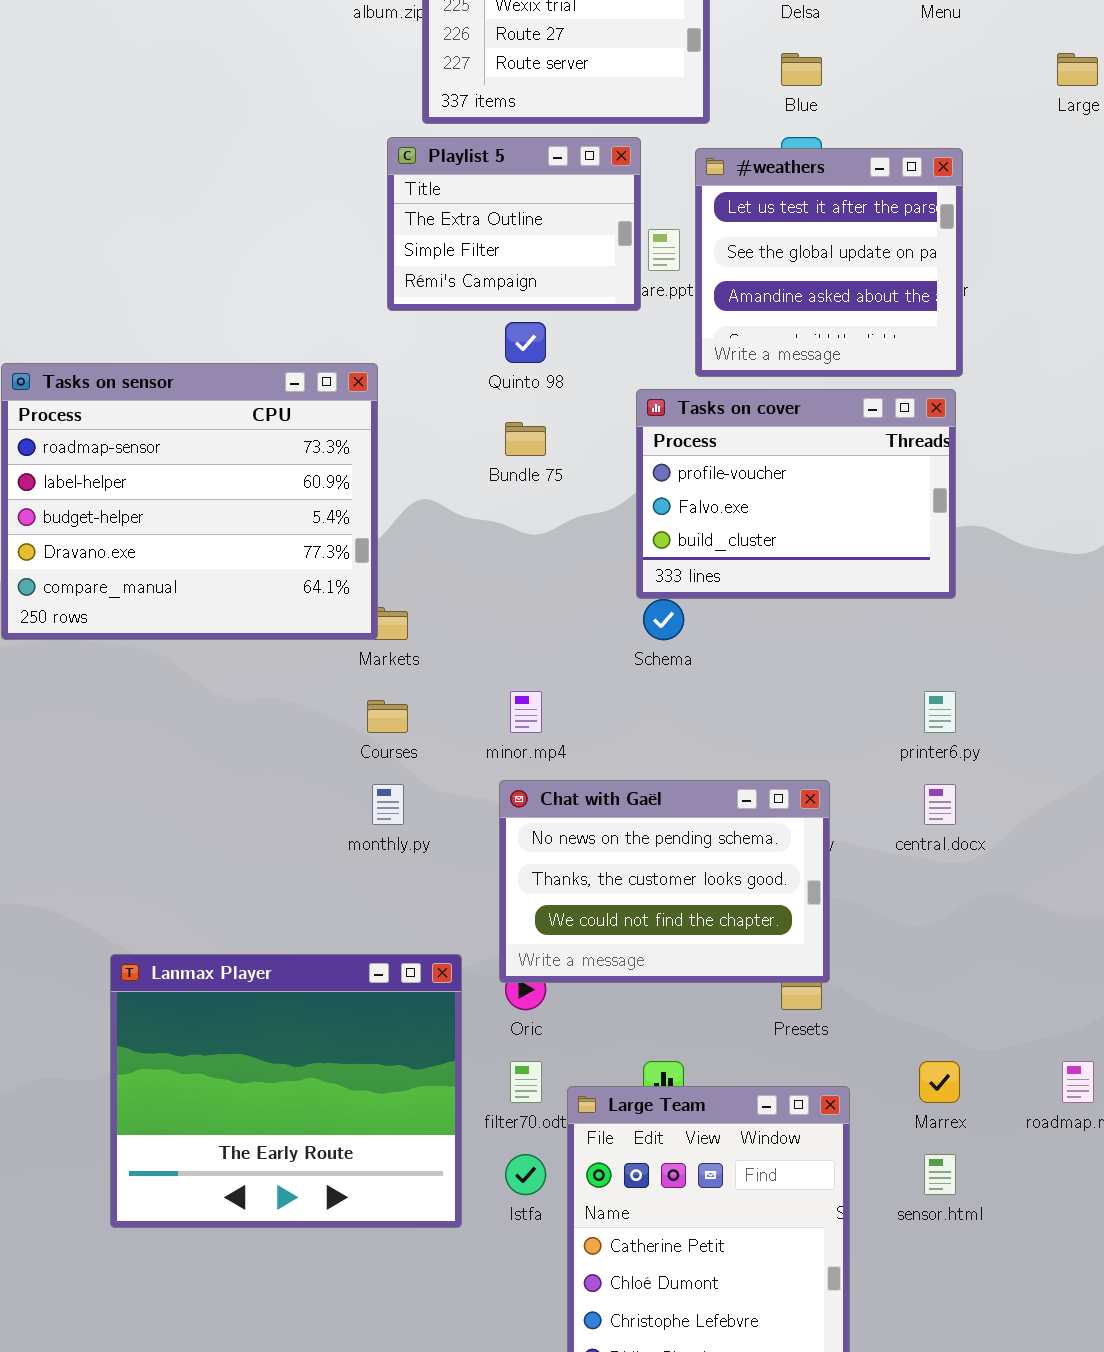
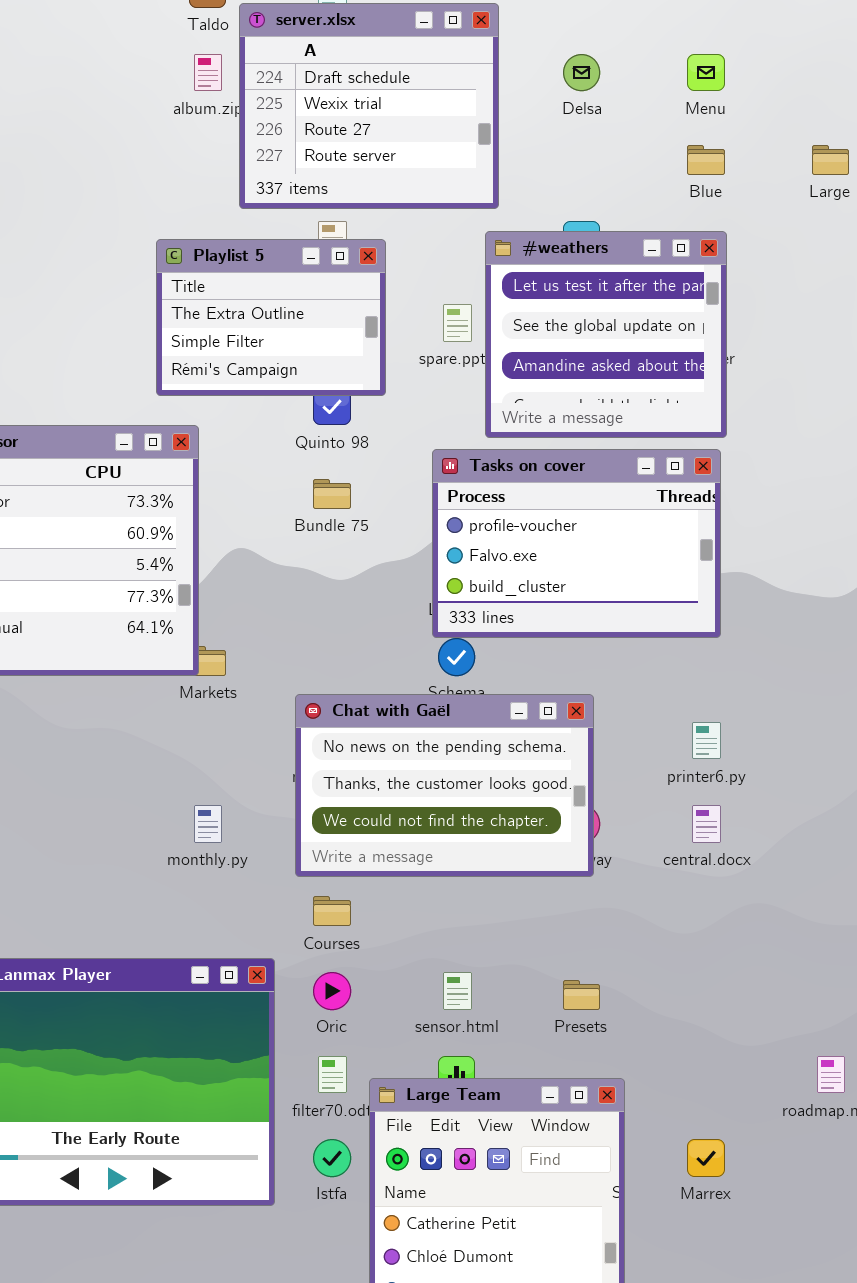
Blue: [781,53,822,86] -> [687,145,725,175], moved
Playlist 5: [387,137,641,311] -> [156,239,386,396], moved
Courses: [367,700,408,733] -> [313,896,351,926], moved
Chat with Gaël: [499,780,830,983] -> [295,694,594,877], moved
Marrex: [919,1061,960,1103] -> [687,1139,725,1177], moved
sensor.html: [924,1154,956,1195] -> [443,972,472,1010], moved

